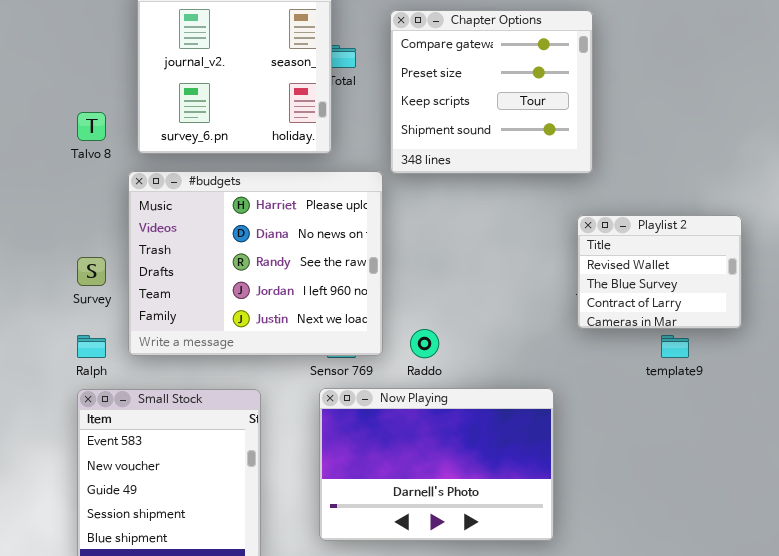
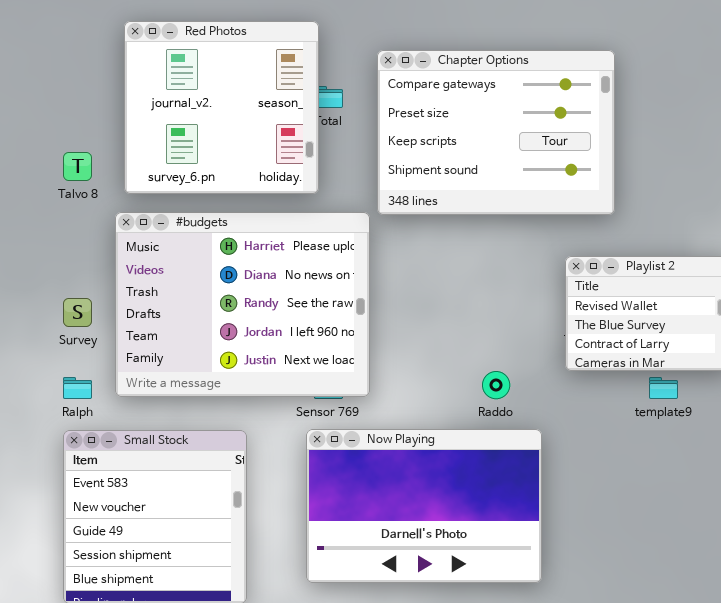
Chapter Options: [390,10,593,174] -> [377,50,615,215], resized
Raddo: [410,329,439,358] -> [482,371,510,399], moved

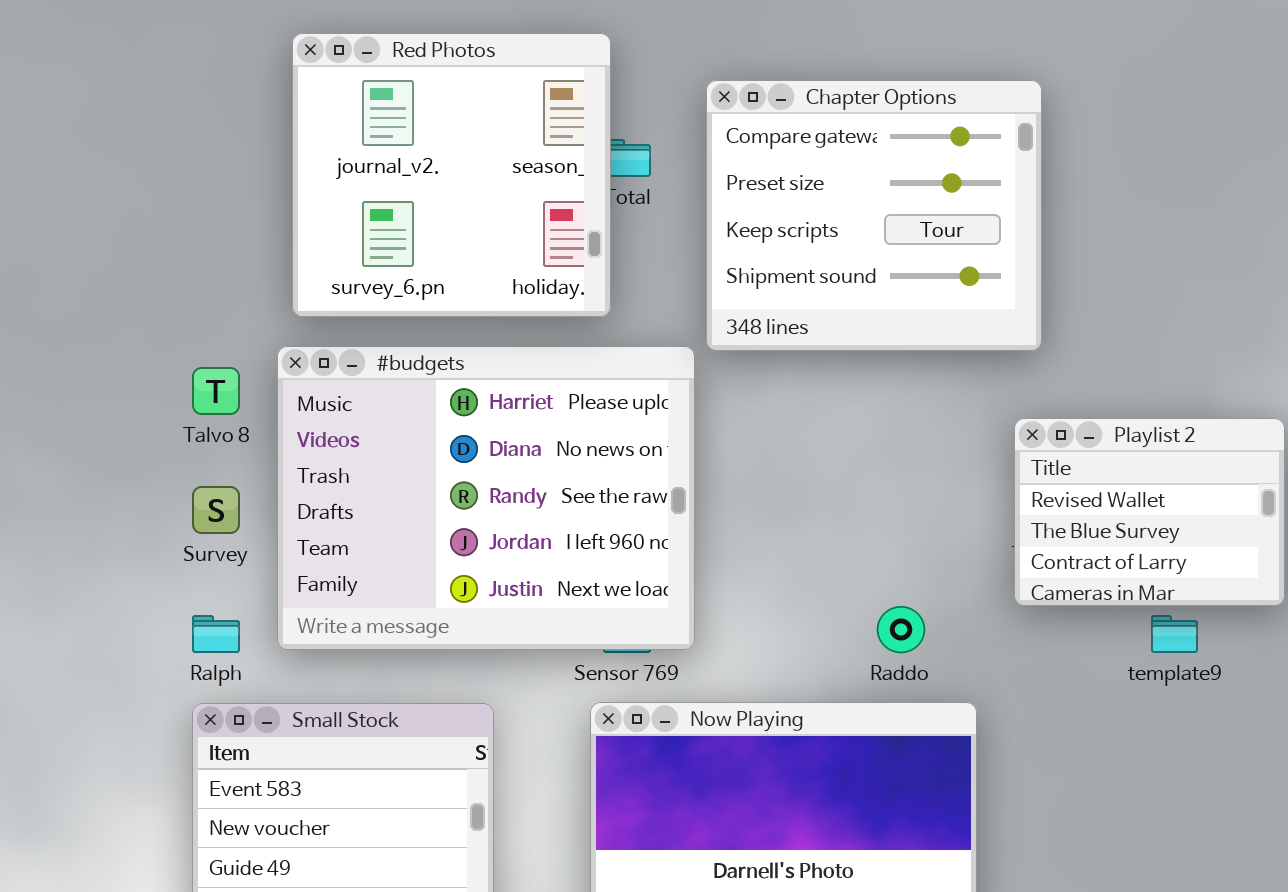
Chapter Options: [377,50,615,215] -> [706,80,1042,351], resized
Talvo 8: [63,152,92,181] -> [192,367,240,415], moved

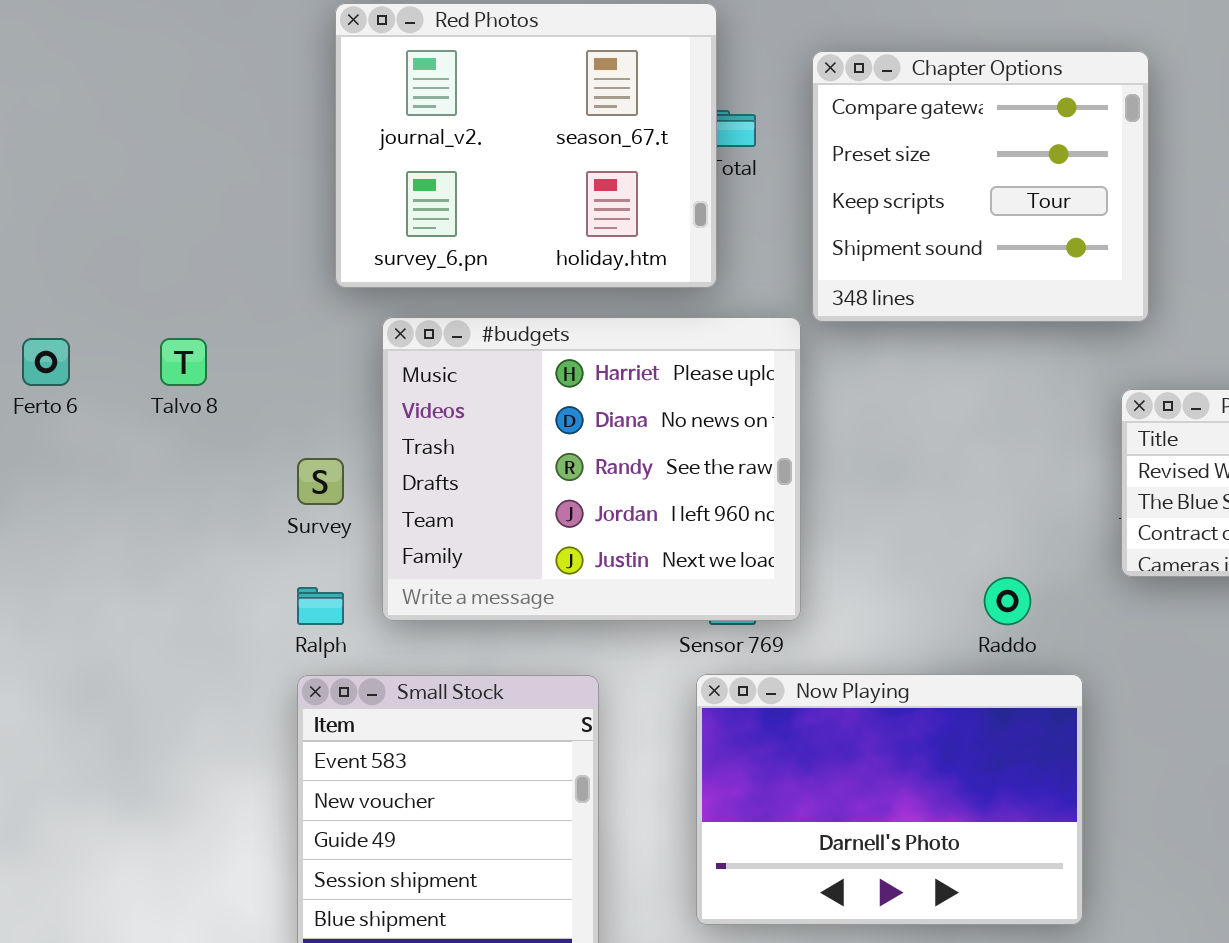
Red Photos: [292,33,611,317] -> [335,3,717,288], resized
Talvo 8: [192,367,240,415] -> [160,338,207,386], moved

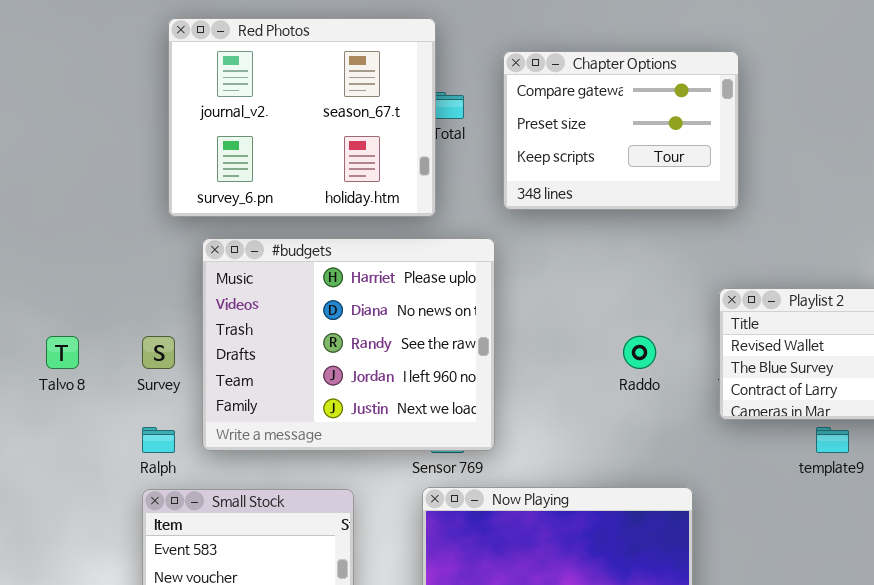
Chapter Options: [812,51,1149,322] -> [503,51,739,210], resized
Talvo 8: [160,338,207,386] -> [46,336,79,369], moved
Raddo: [984,577,1031,625] -> [623,336,656,369], moved

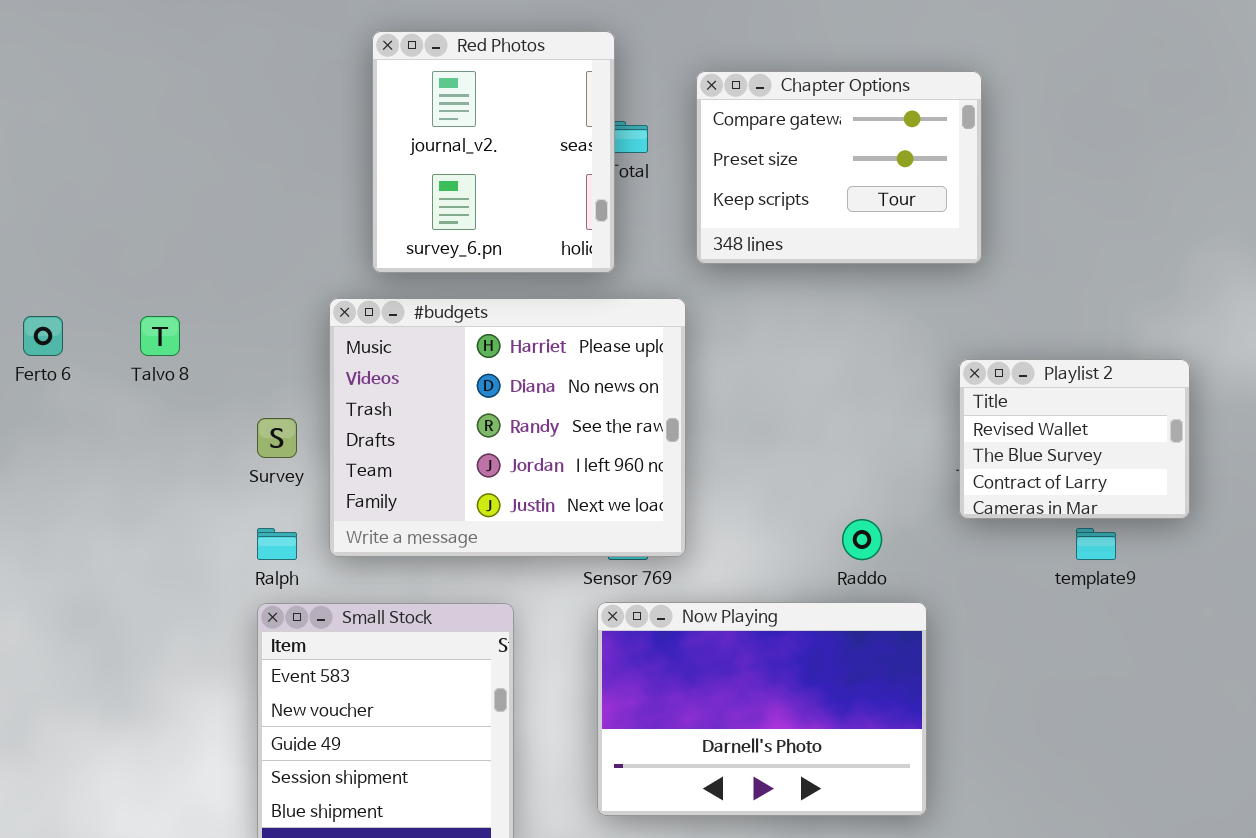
Red Photos: [168,18,436,217] -> [372,31,615,273], resized
Talvo 8: [46,336,79,369] -> [140,316,180,356], moved
Raddo: [623,336,656,369] -> [842,519,882,560], moved

